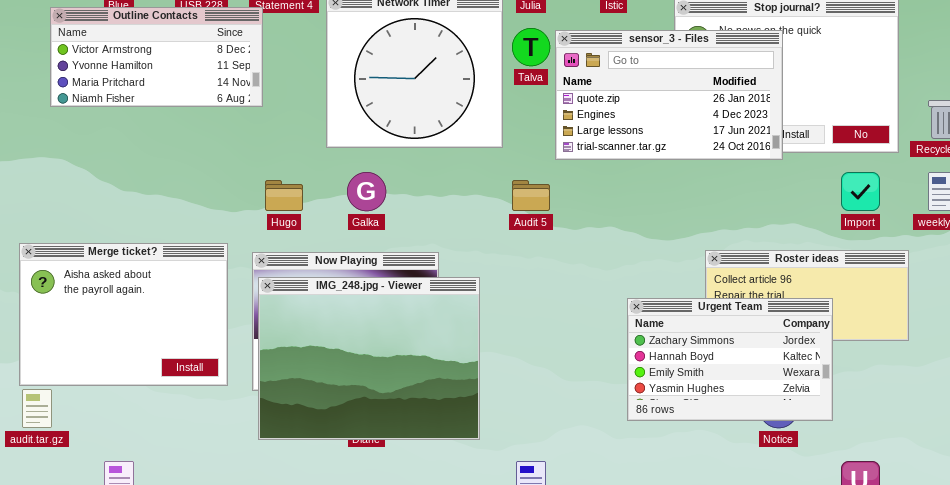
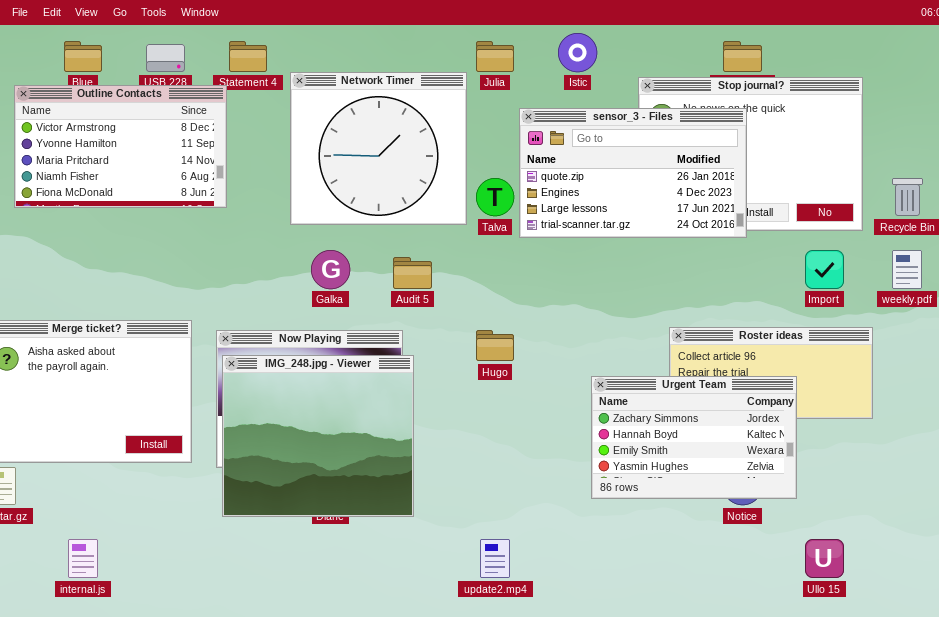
Outline Contacts: [50,7,263,107] -> [14,85,227,208], resized
Talva: [512,28,550,66] -> [476,178,514,216], moved
Hugo: [265,180,303,211] -> [476,330,514,361], moved
Audit 5: [512,180,550,211] -> [393,257,432,289], moved
IMG_248.jpg - Viewer: [258,277,480,440] -> [222,355,414,517], resized

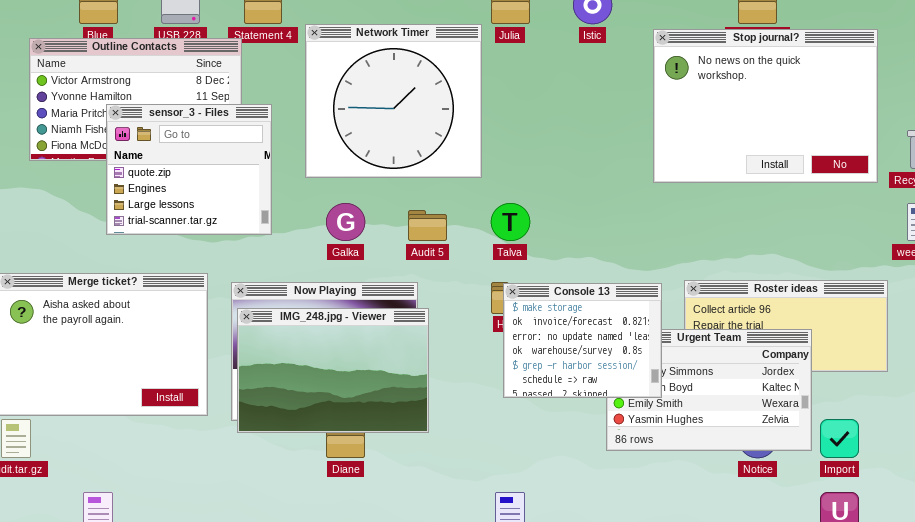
sensor_3 - Files: [519,108,747,238] -> [106,104,272,235], moved, resized
Talva: [476,178,514,216] -> [491,203,530,241], moved
Import: [805,250,844,289] -> [820,419,859,458], moved
Console 13: none -> [503,283,662,398], opened
IMG_248.jpg - Viewer: [222,355,414,517] -> [237,308,429,433], resized

